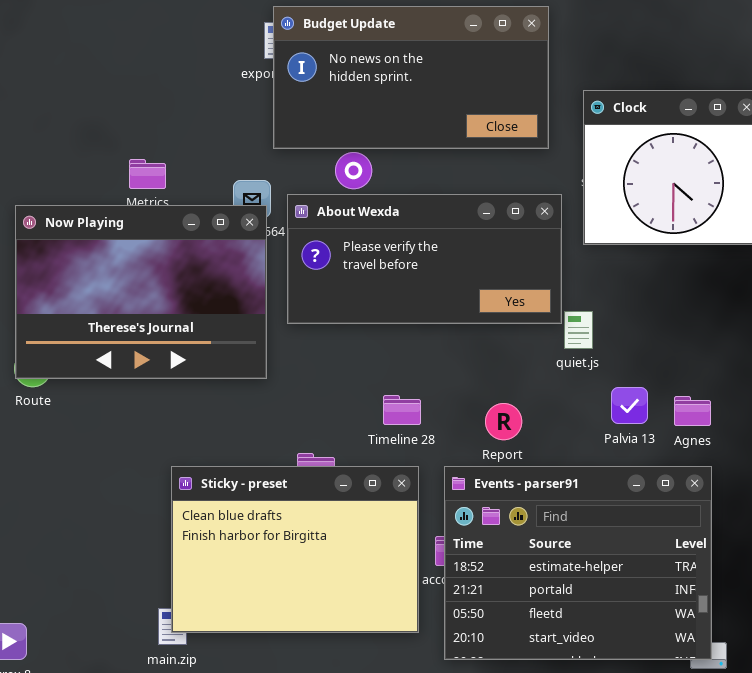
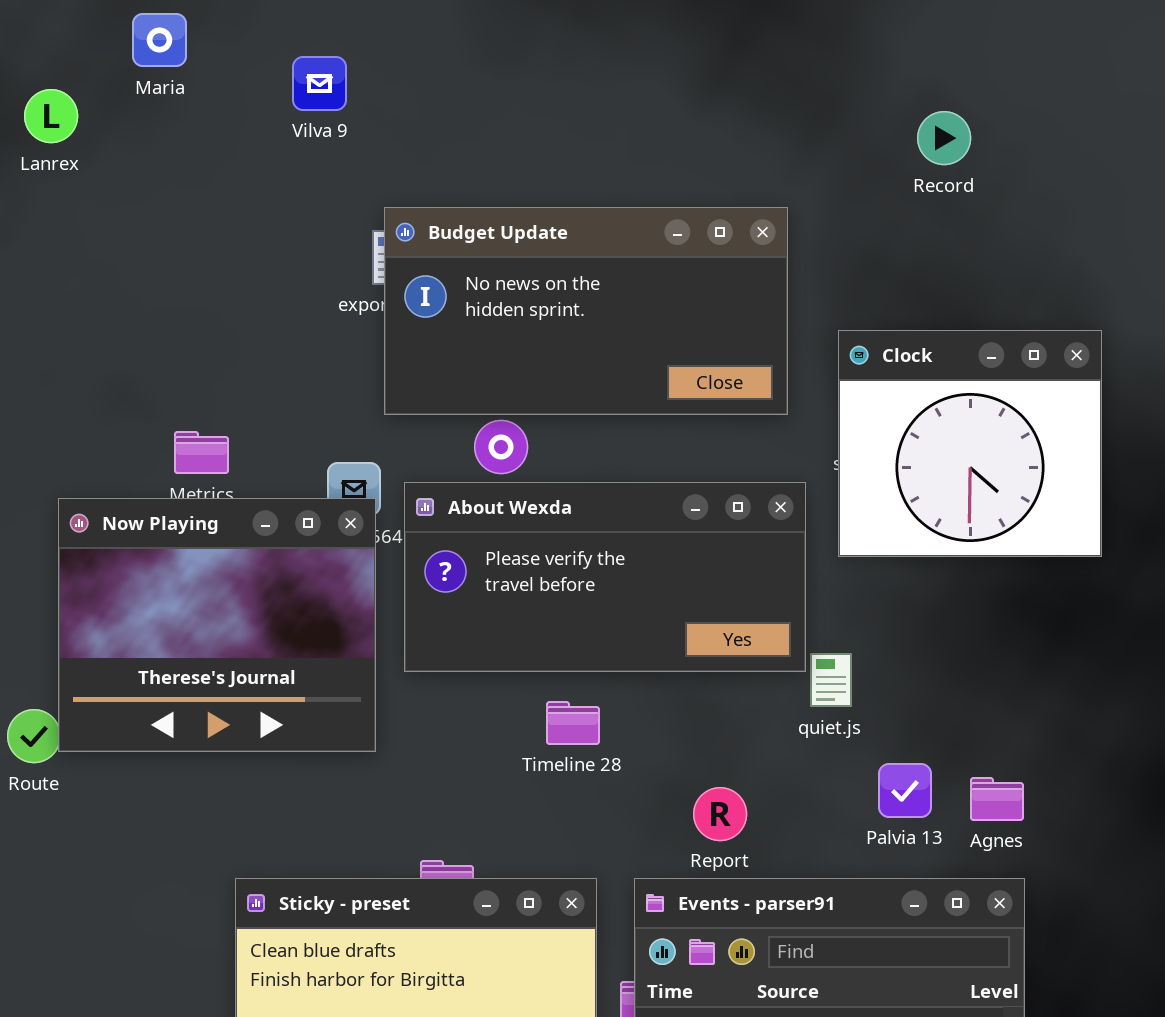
Now Playing: [15,205,267,379] -> [58,498,376,752], resized
Timeline 28: [383,395,421,425] -> [546,701,600,745], moved

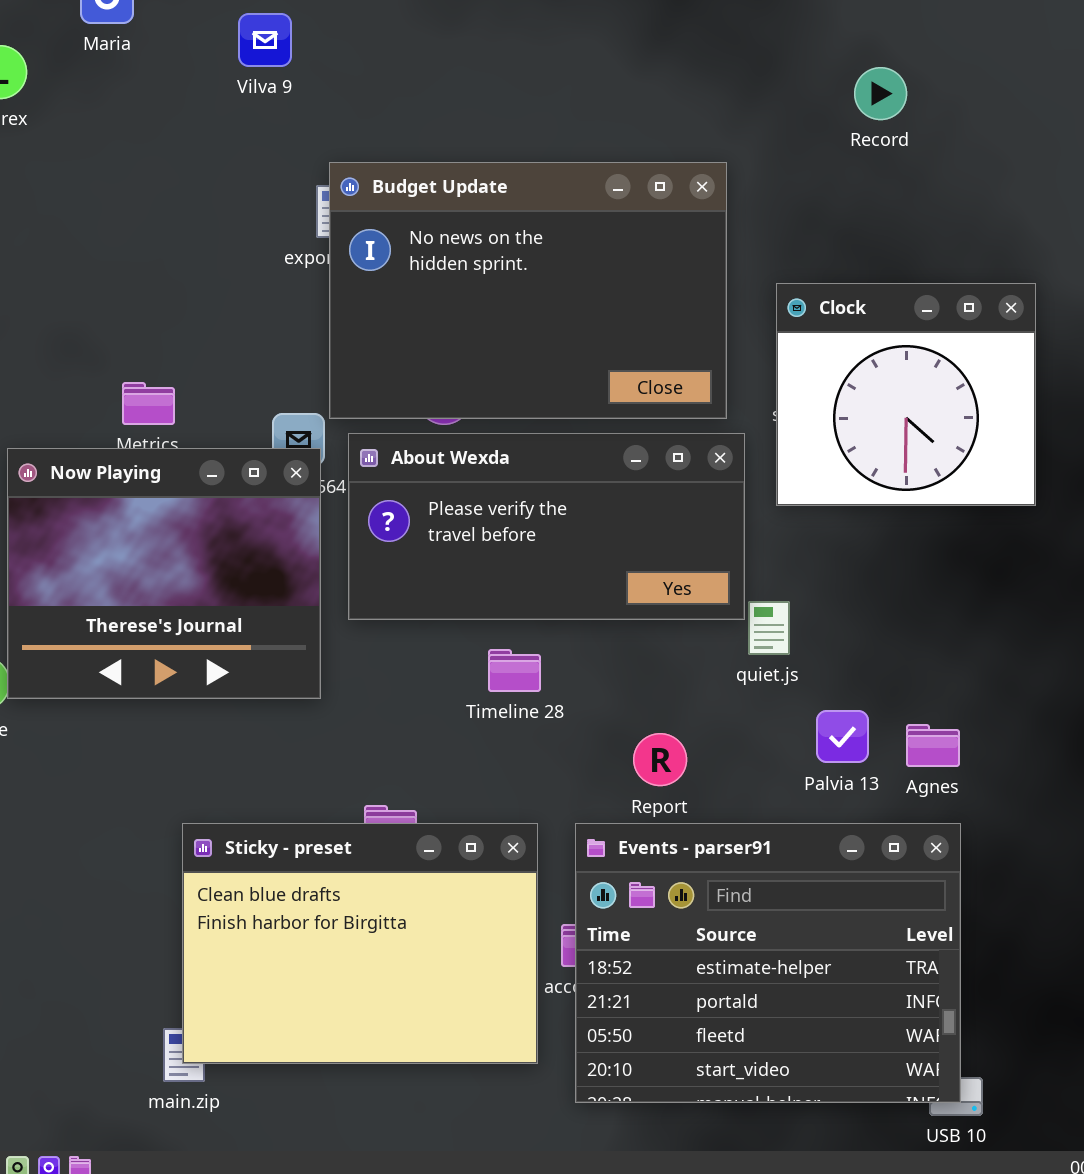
Budget Update: [384,207,788,415] -> [329,162,727,419], resized

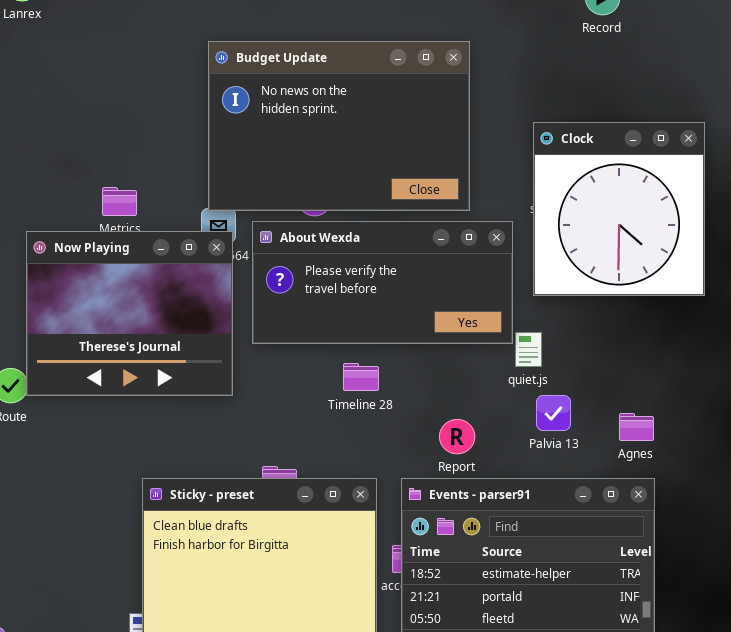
Budget Update: [329,162,727,419] -> [208,41,470,211], moved
Clock: [776,283,1036,506] -> [533,122,705,296], resized
Palvia 13: [816,710,869,763] -> [536,395,571,431], moved

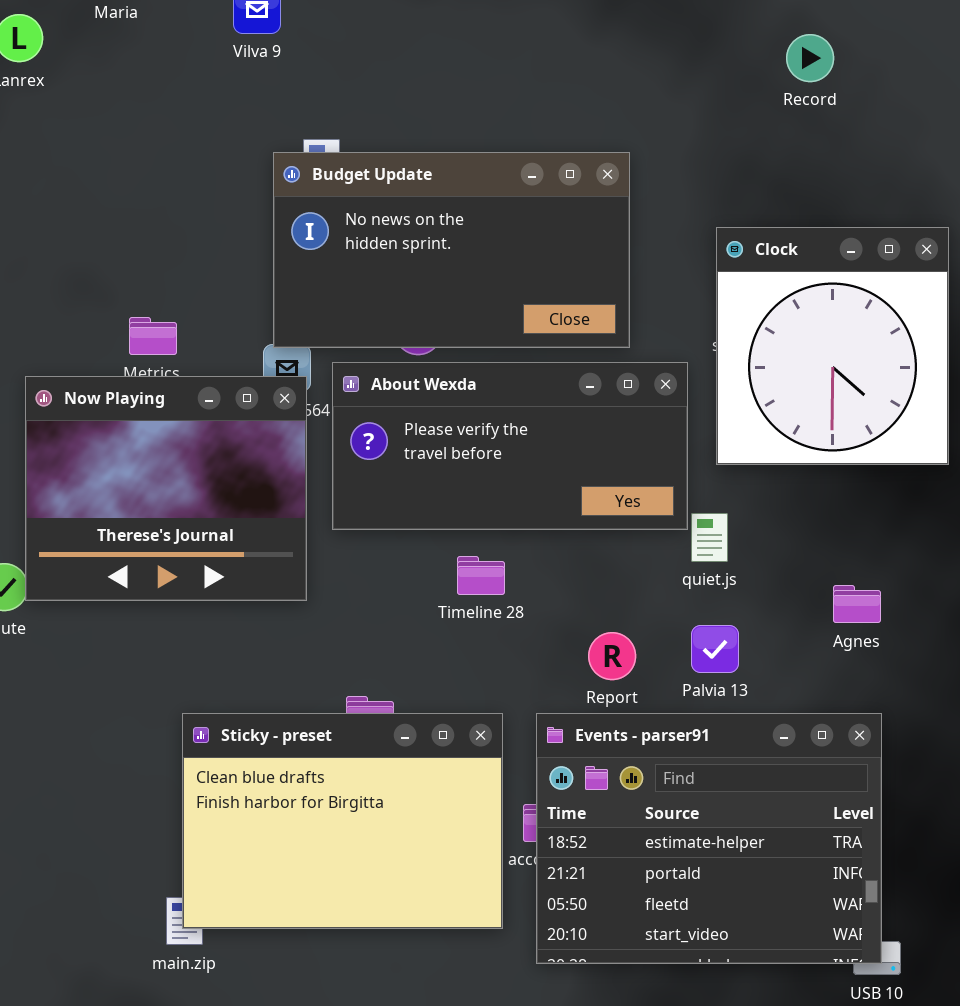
Budget Update: [208,41,470,211] -> [273,152,630,348], resized
Palvia 13: [536,395,571,431] -> [691,625,739,673], moved
Agnes: [619,413,654,441] -> [833,585,881,623], moved

